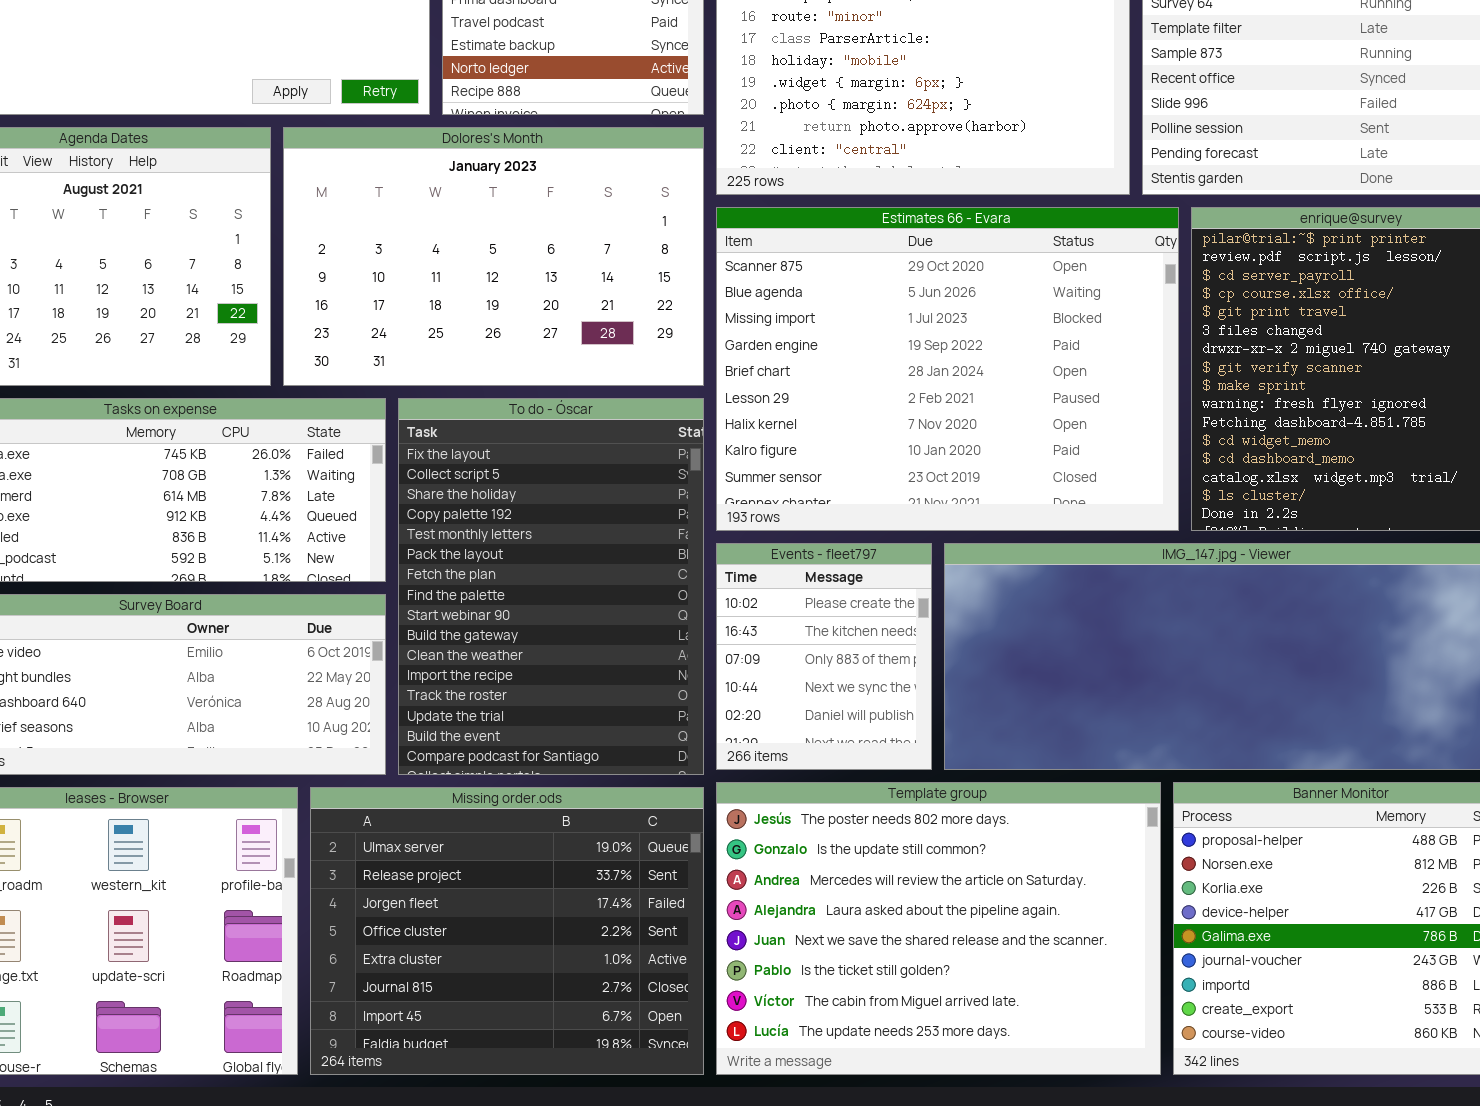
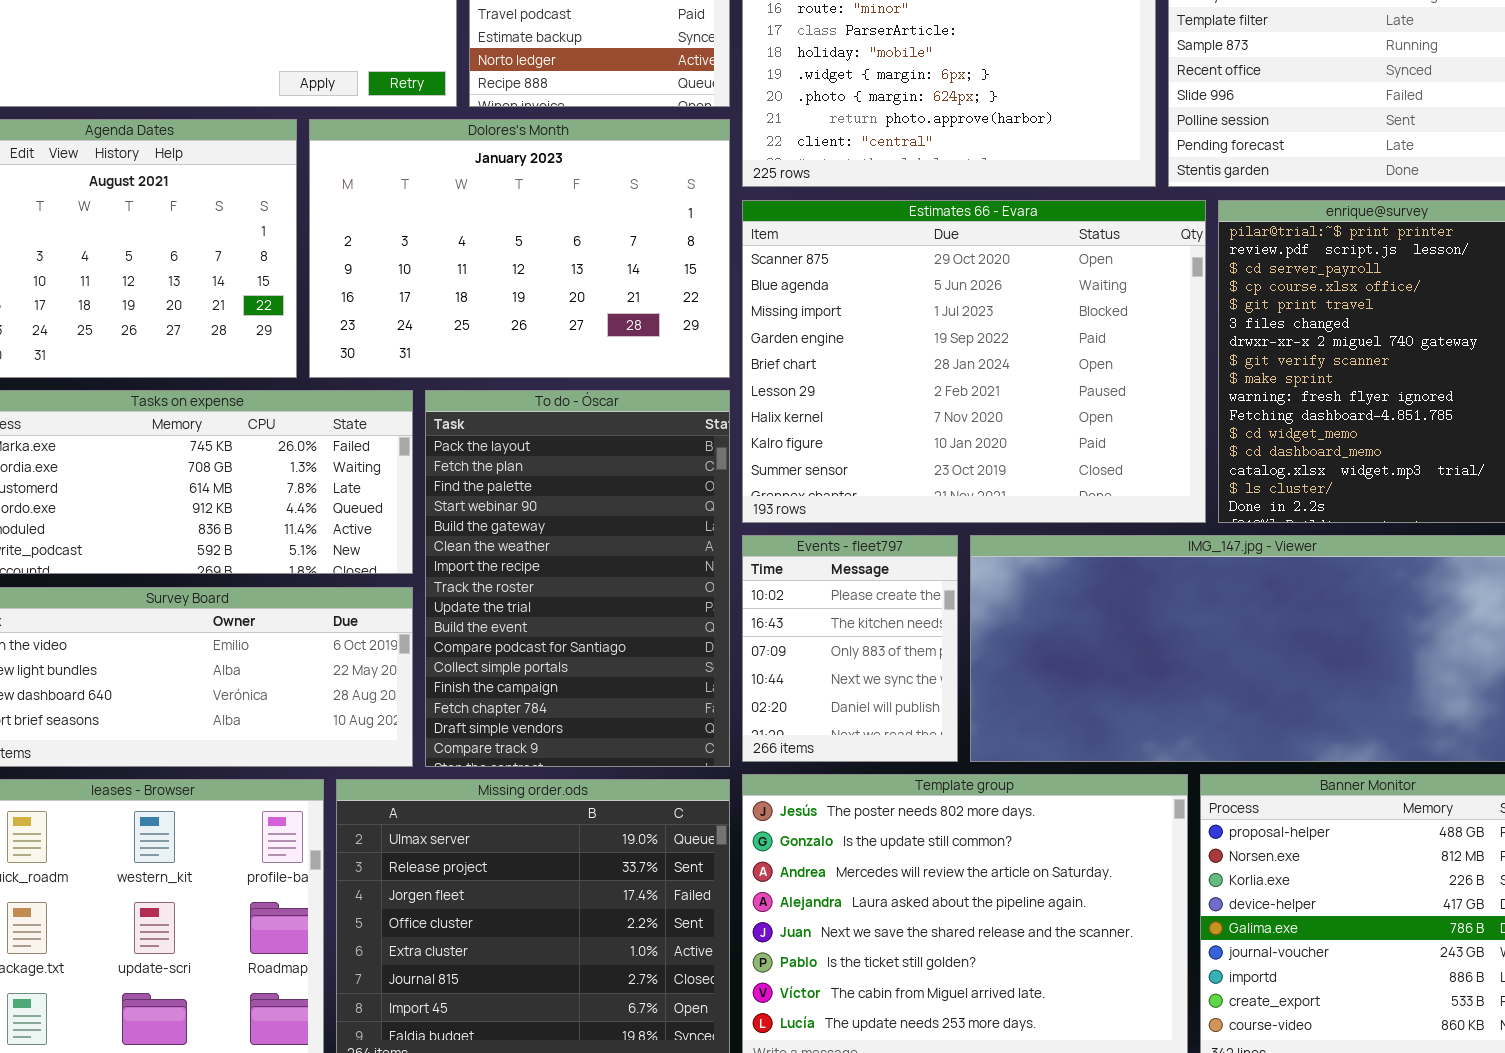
To do - Óscar: [398,398,704,775] -> [425,390,730,767], scrolled down 5 rows

